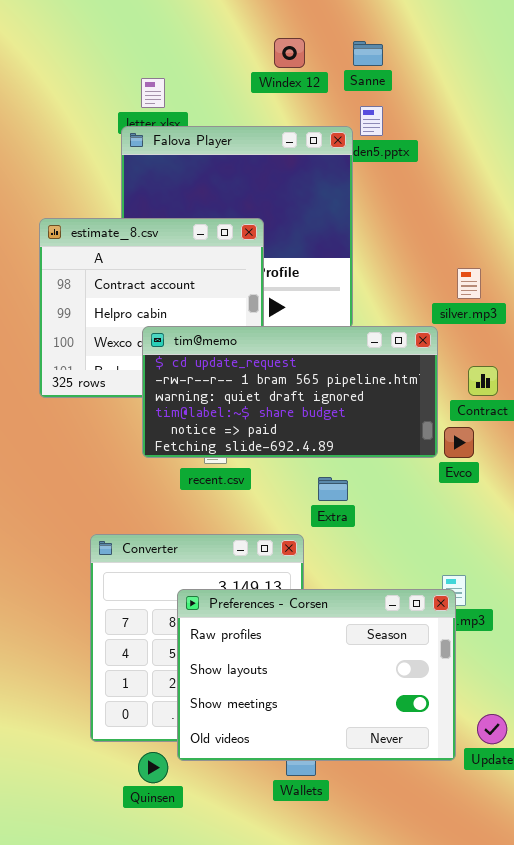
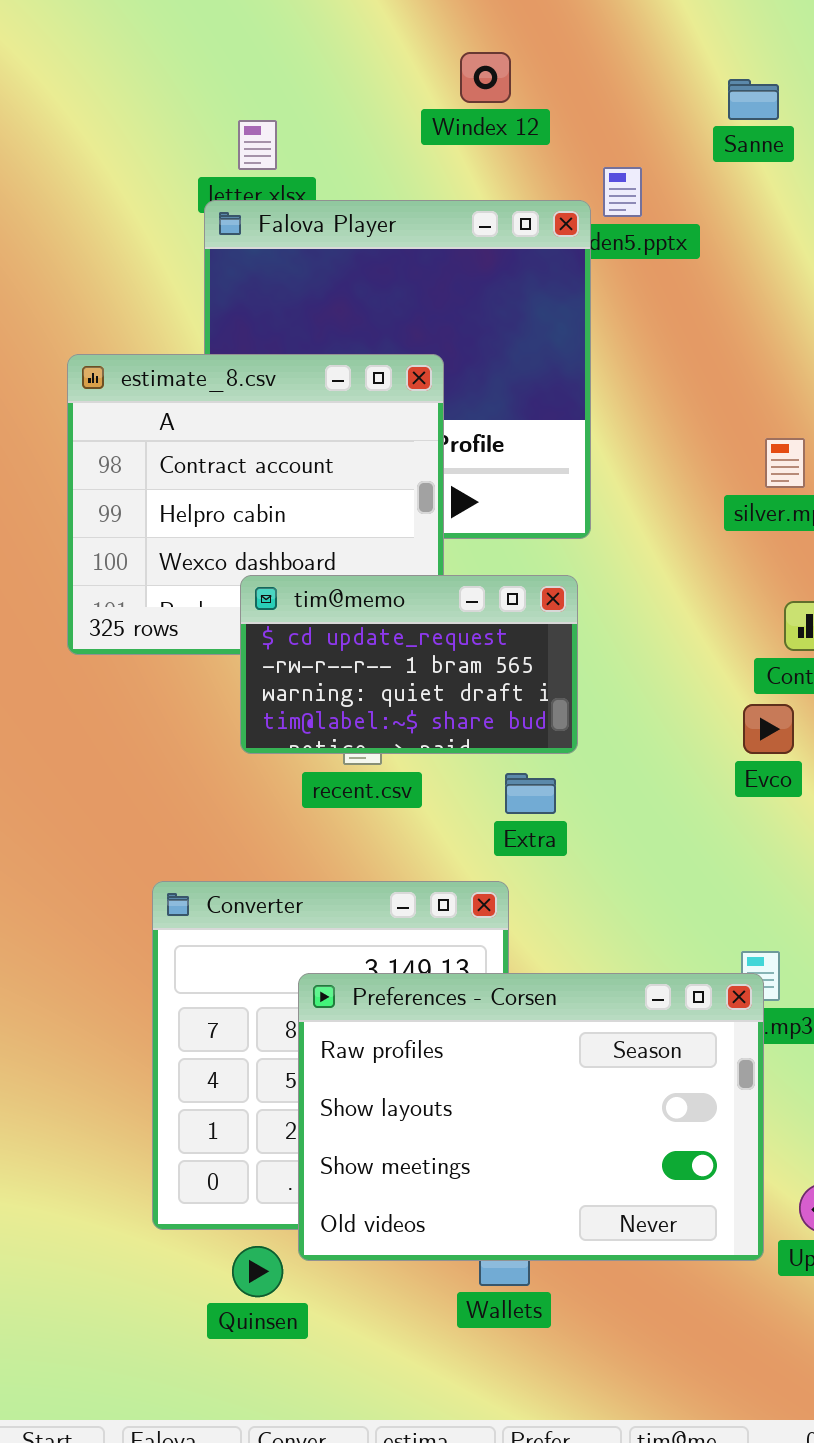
Sanne: [353,41,383,66] -> [728,79,779,120], moved
tim@memo: [142,326,438,458] -> [240,575,578,754], resized
Extra: [318,477,348,501] -> [505,773,556,814], moved

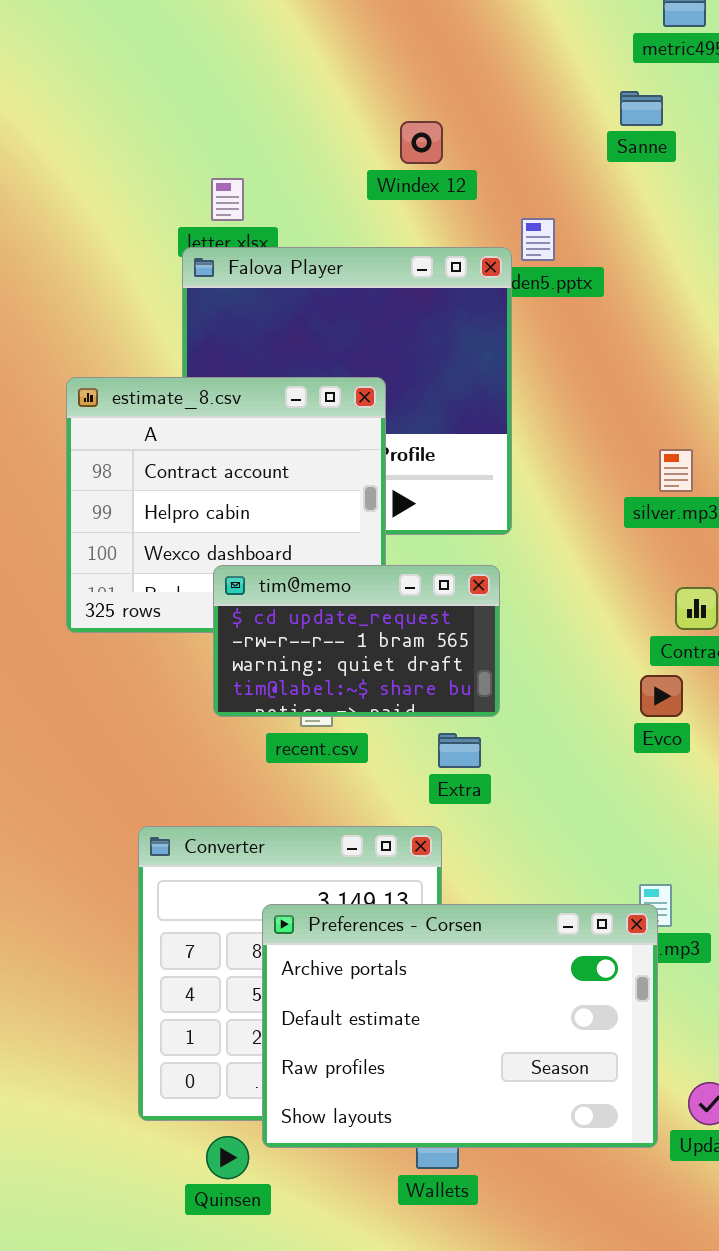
Sanne: [728,79,779,120] -> [620,91,663,126], moved
Preferences - Corsen: [298,973,764,1261] -> [262,904,658,1148], scrolled up 2 rows

